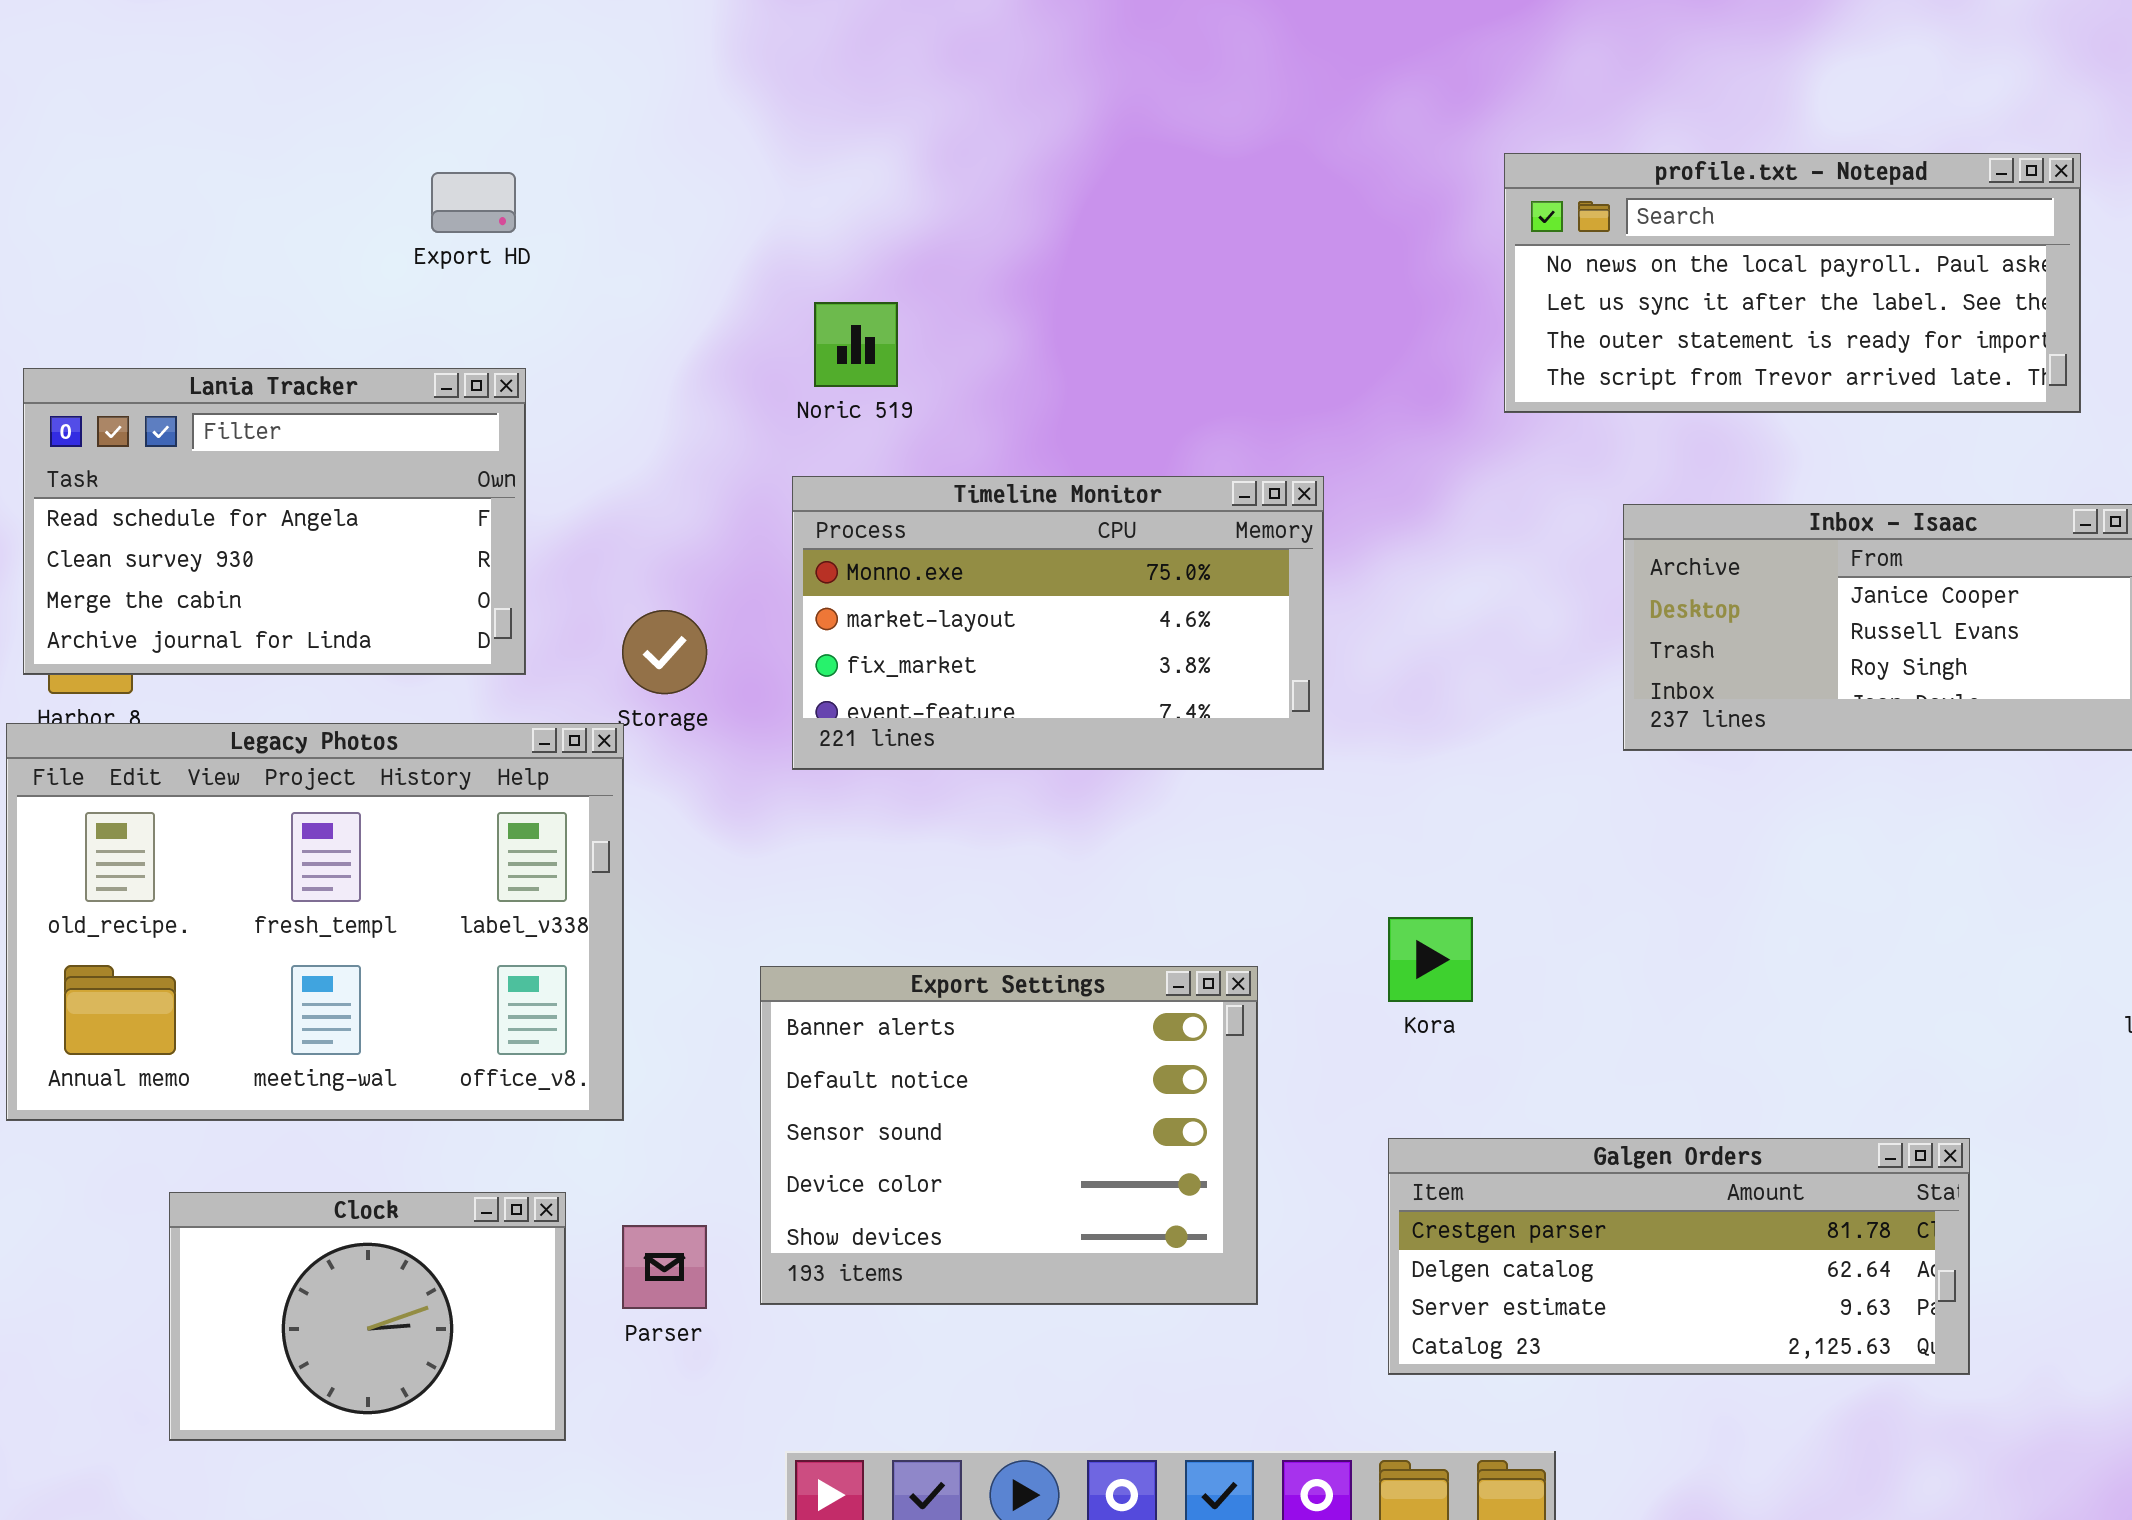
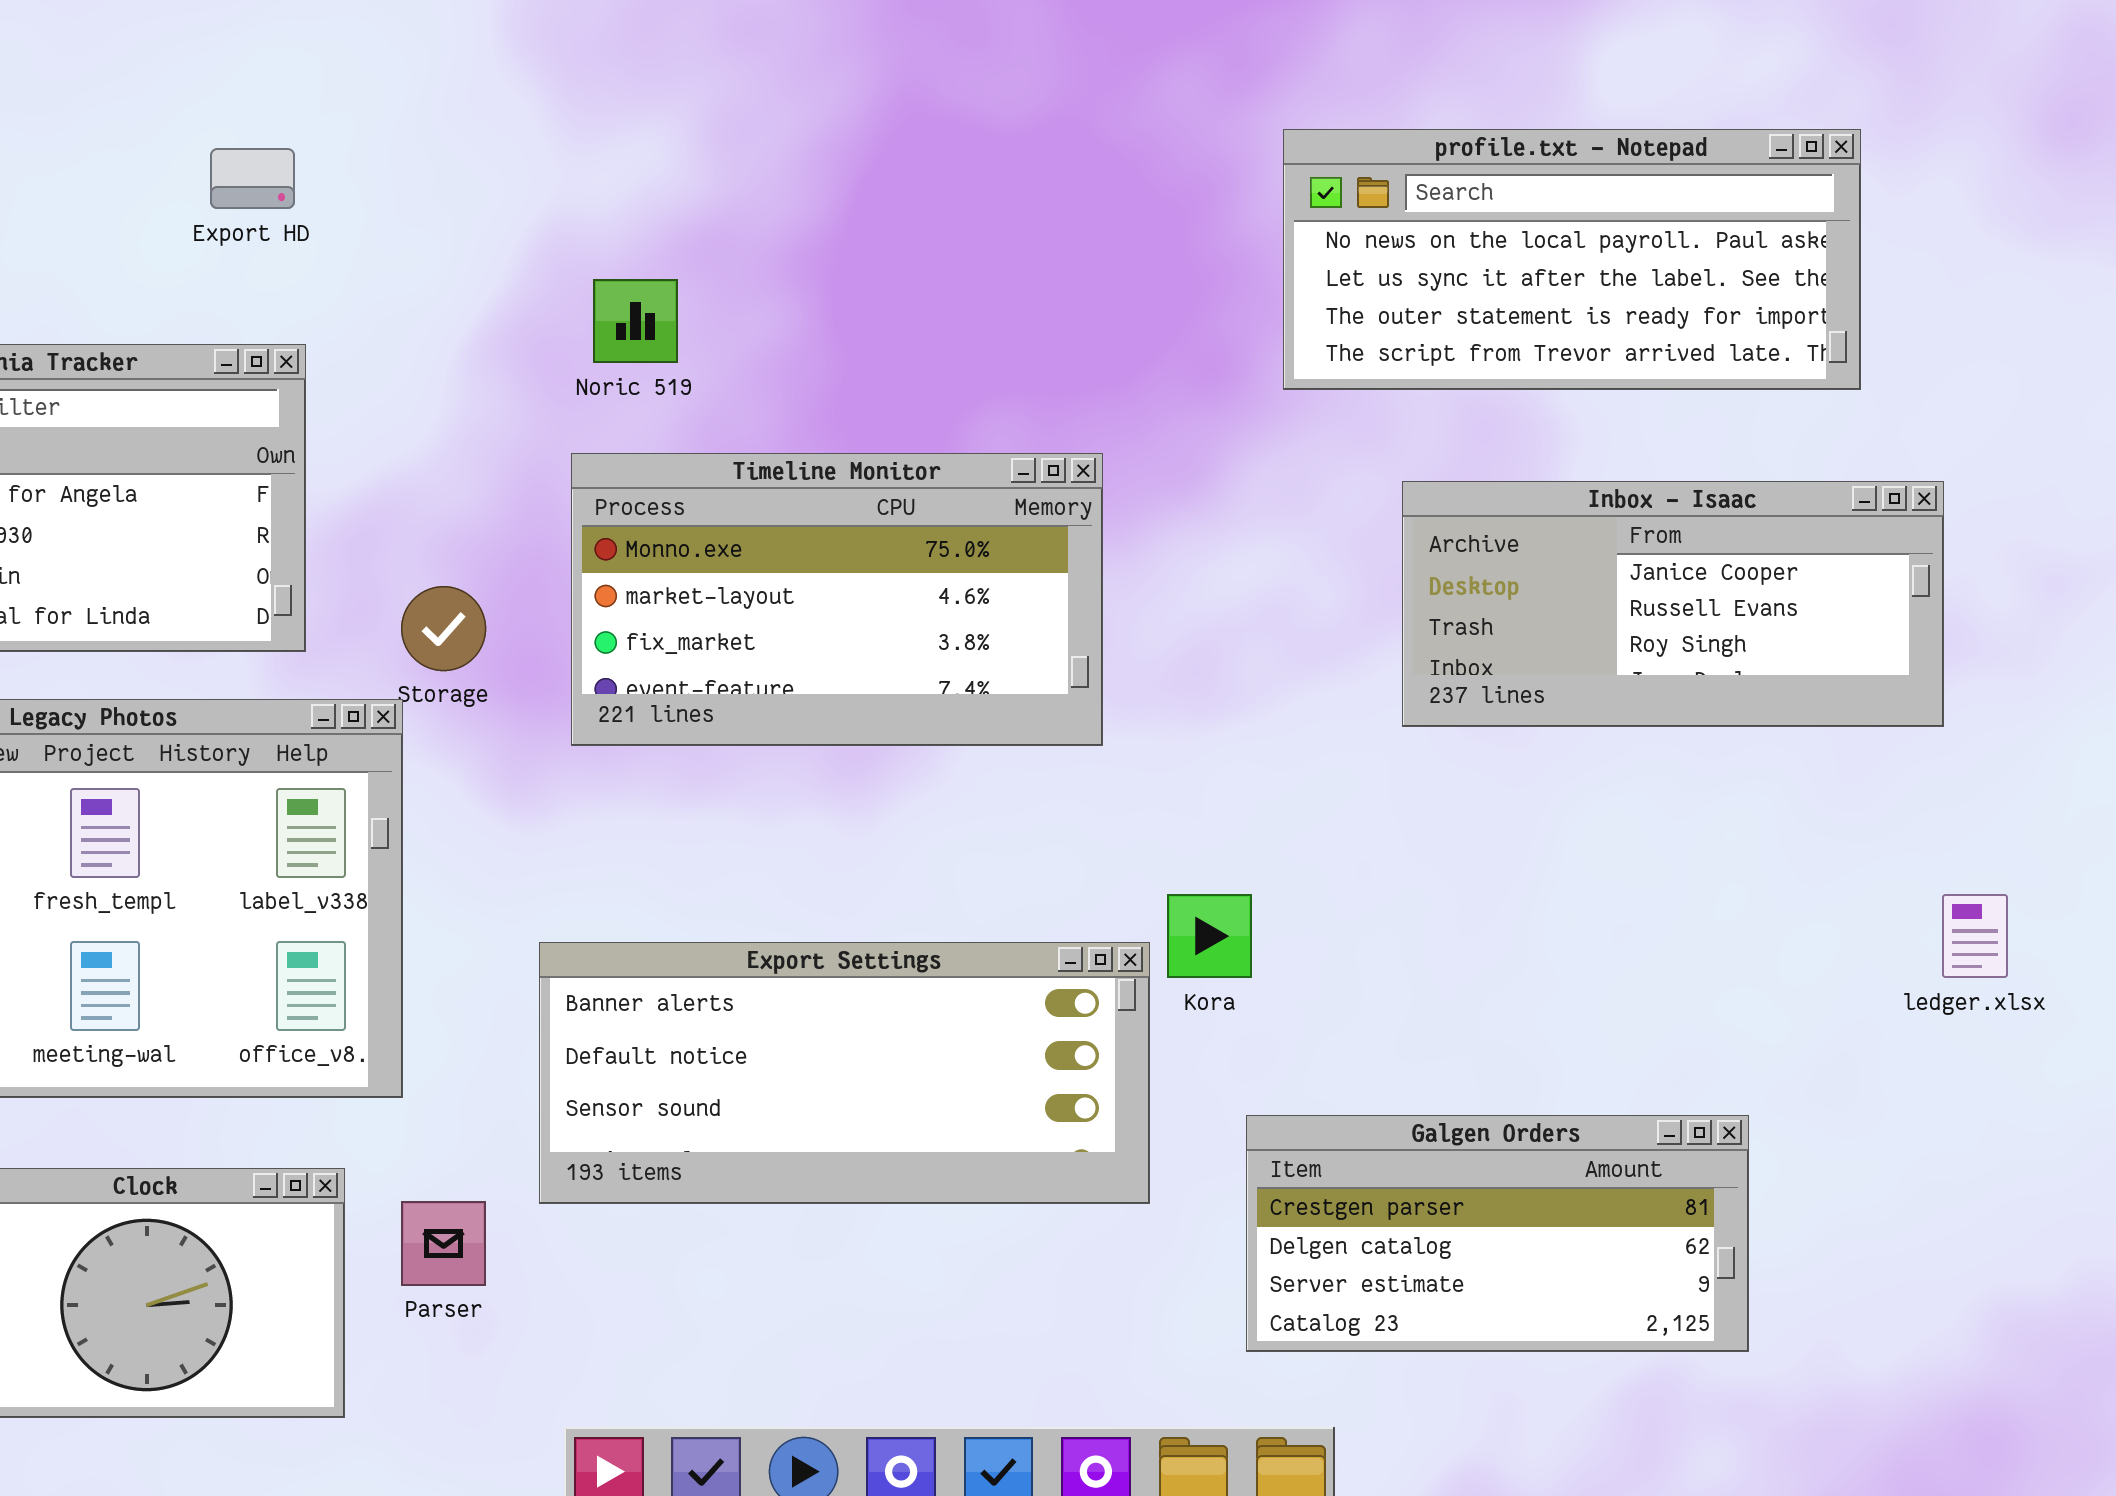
Export Settings: [760,966,1258,1305] -> [539,942,1150,1204], resized
Galgen Orders: [1388,1138,1970,1375] -> [1246,1115,1749,1352], resized

